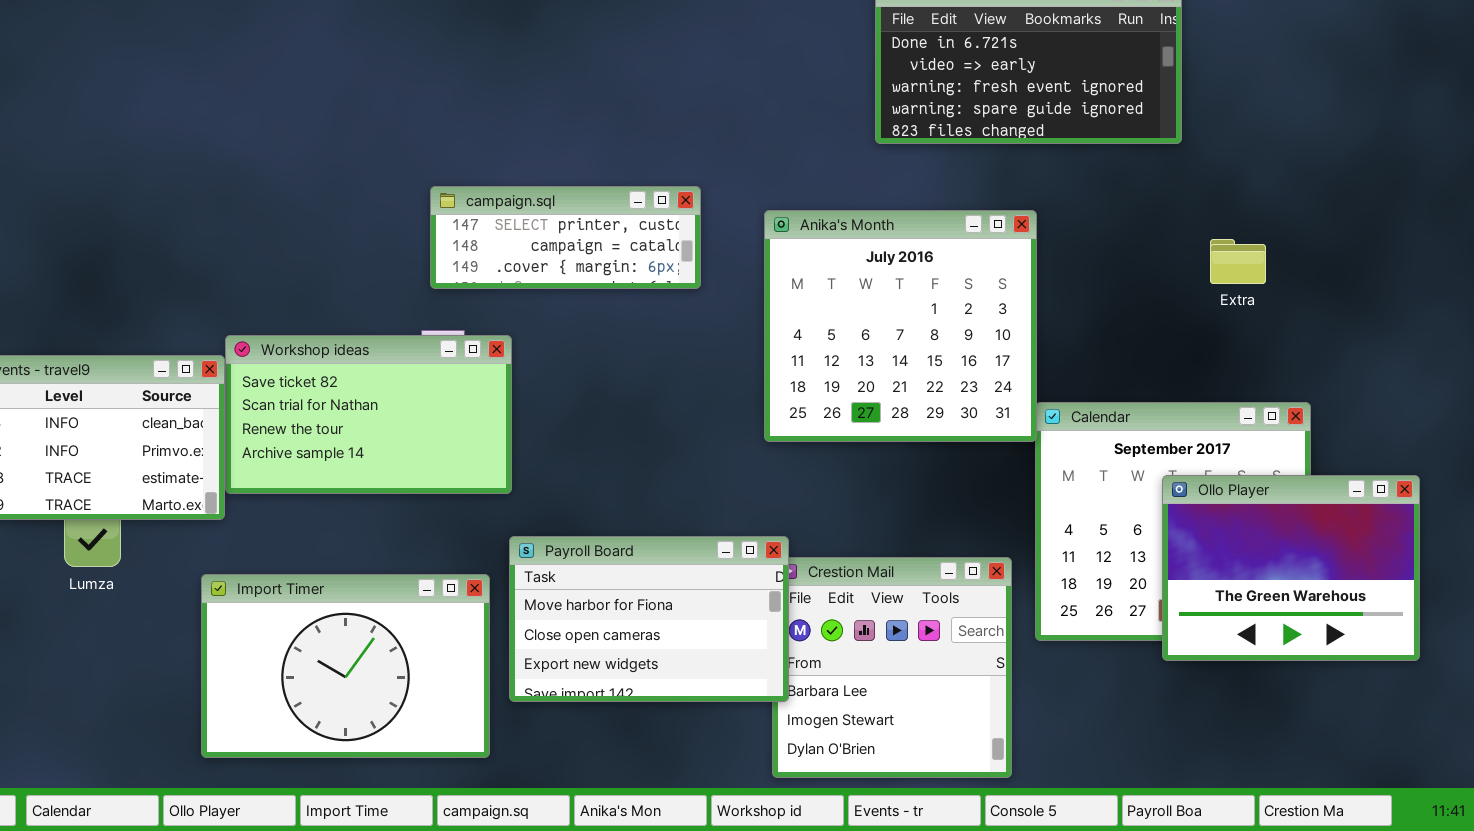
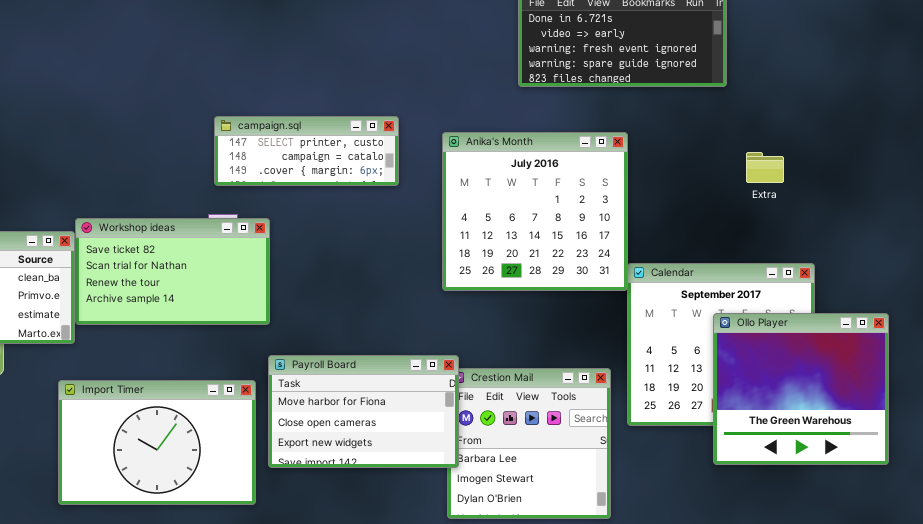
Ollo Player: [1162,475,1420,661] -> [713,313,889,465], resized

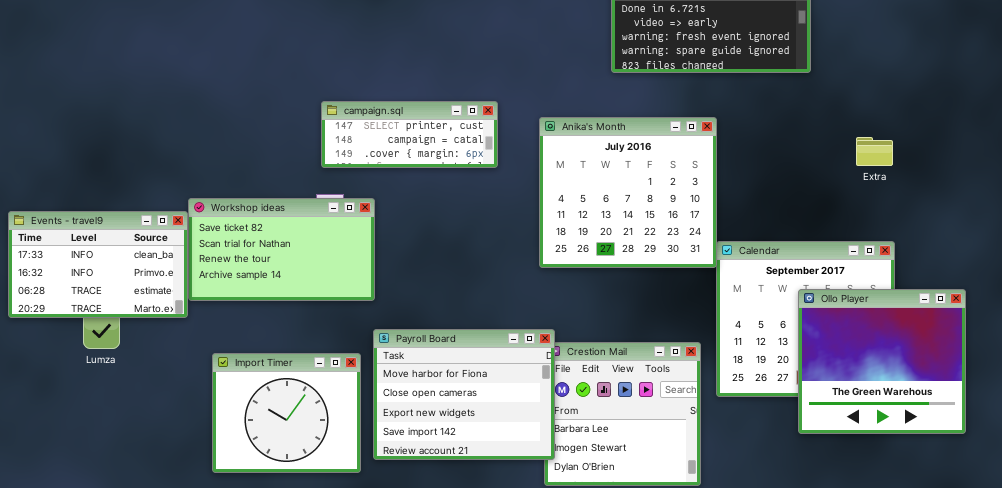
Extra: [746,152,784,183] -> [856,137,893,166], moved
Payroll Board: [268,355,459,468] -> [373,329,555,460], resized
Import Timer: [58,380,256,505] -> [212,353,361,473], resized

